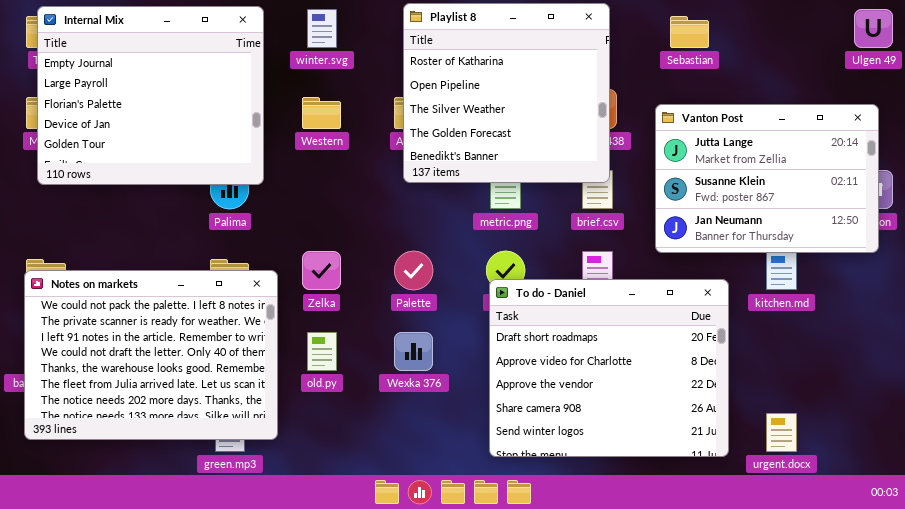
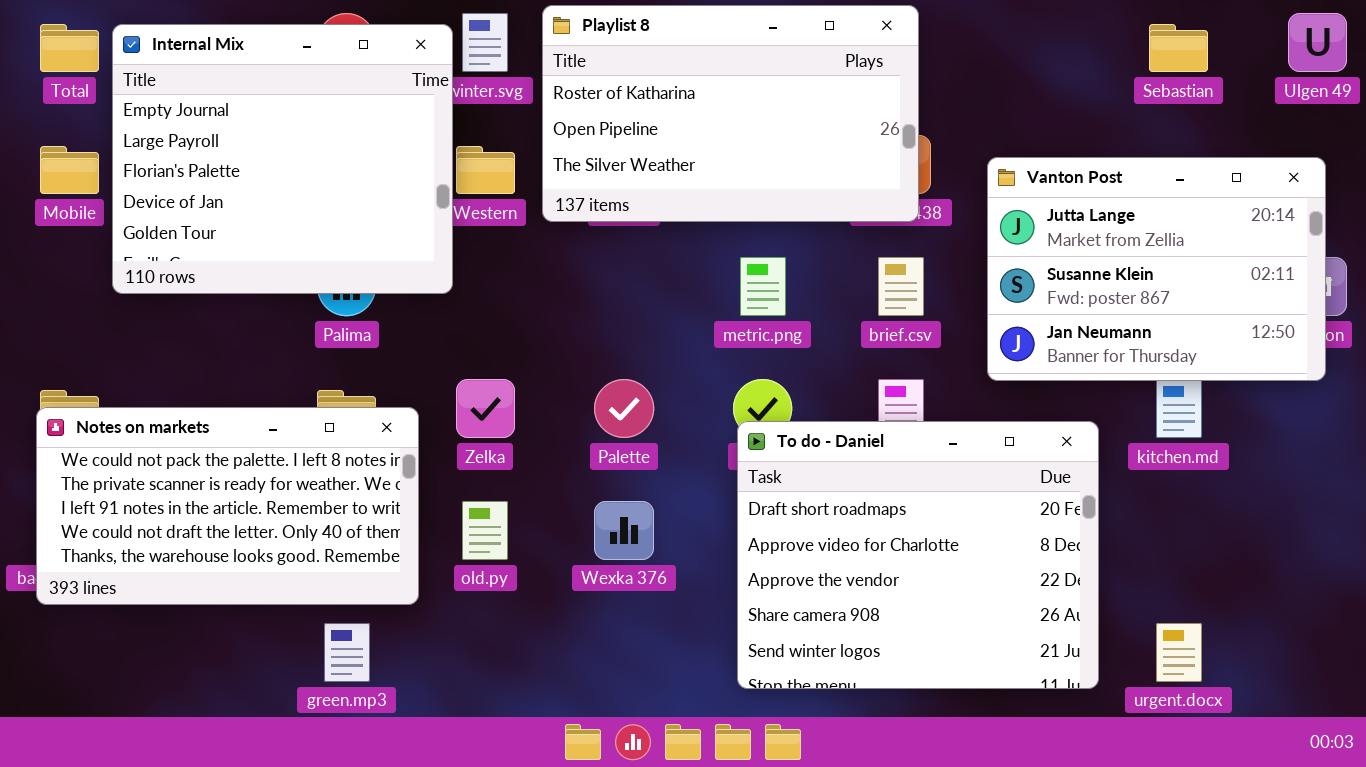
Playlist 8: [403,3,610,183] -> [542,5,919,222], resized
Internal Mix: [37,6,264,185] -> [112,24,453,294], moved
Sebastian: [670,16,709,48] -> [1149,24,1208,72], moved
Notes on markets: [24,270,278,440] -> [36,407,419,605], resized

